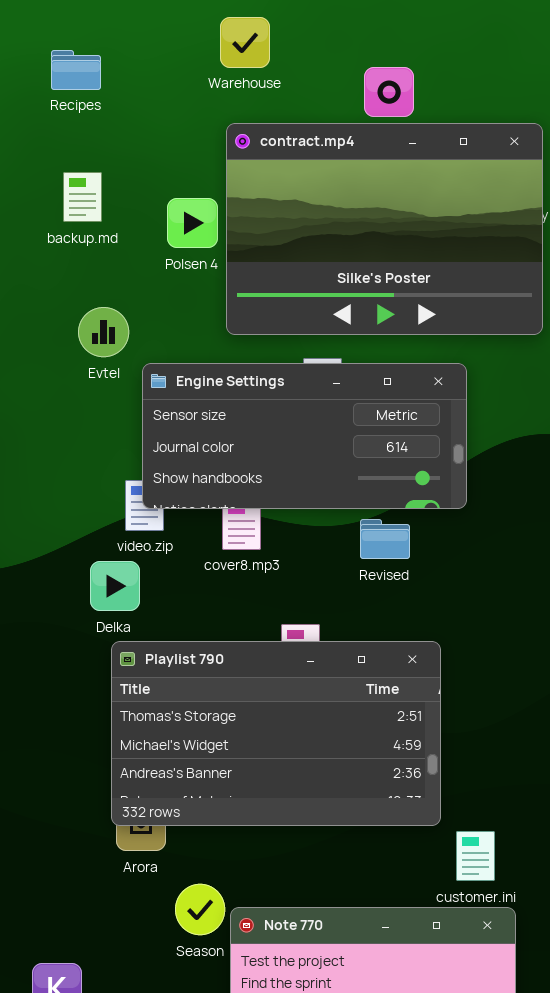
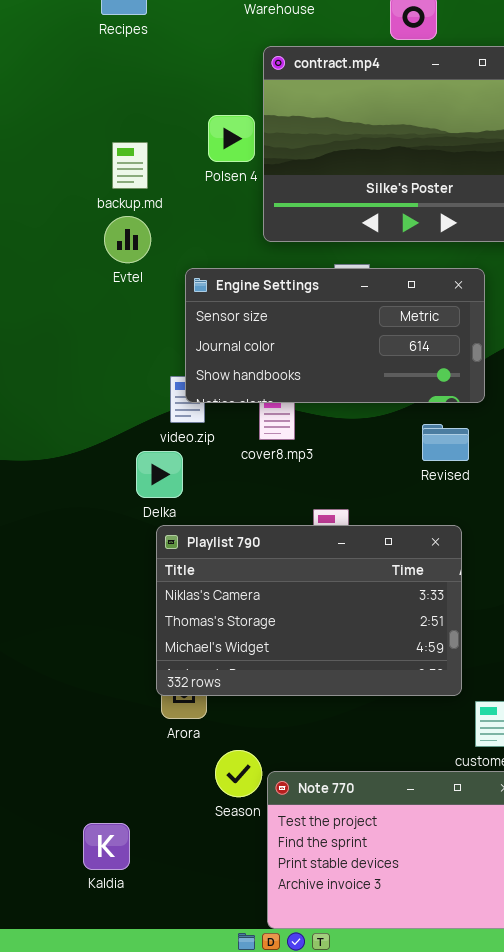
backup.md: [63,172,102,222] -> [112,142,148,189], moved
Evtel: [78,307,129,357] -> [104,216,151,263], moved
Revised: [360,519,410,559] -> [422,424,469,461], moved
Playlist 790: [111,641,441,826] -> [156,525,462,696], scrolled up 1 row

